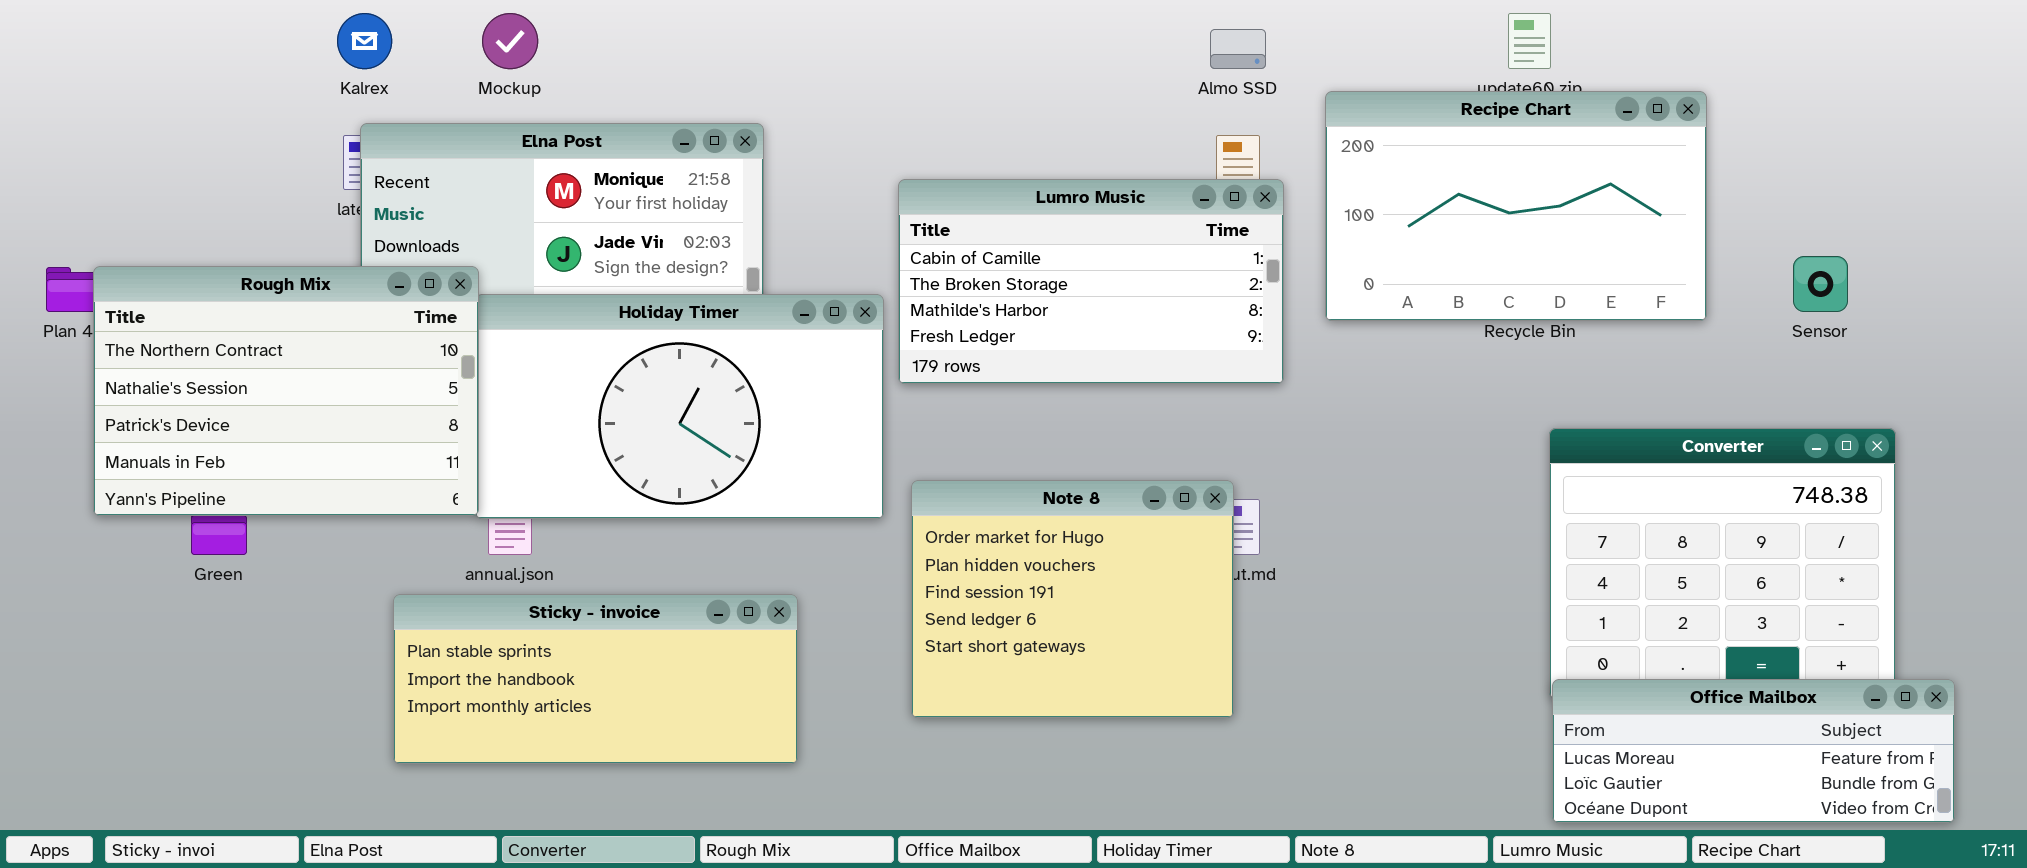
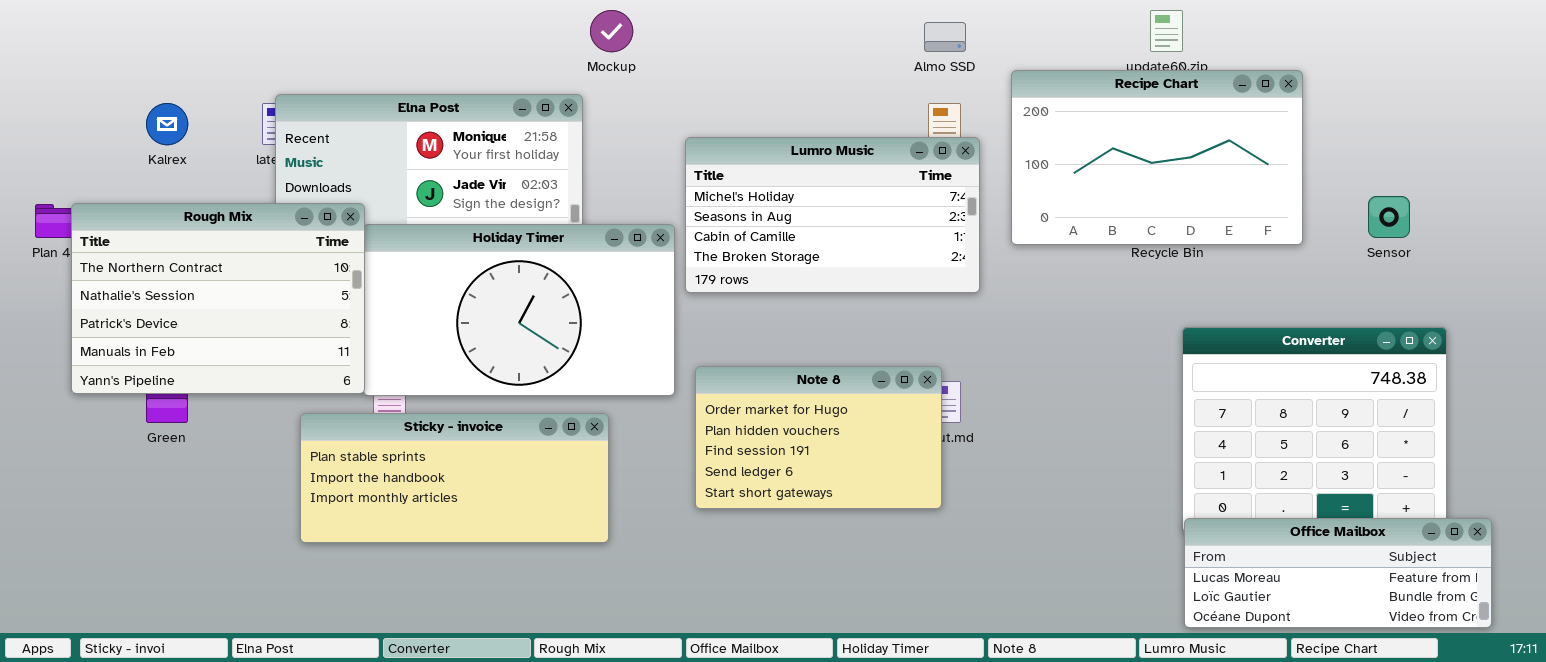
Kalrex: [337,13,392,69] -> [146,103,188,145], moved
Mockup: [482,13,538,69] -> [590,10,633,52], moved
Lumro Music: [898,179,1284,384] -> [685,137,980,293], scrolled up 2 rows
Note 8: [911,480,1234,718] -> [695,366,942,509], resized
Sticky - invoice: [393,594,798,764] -> [300,413,609,543], moved

